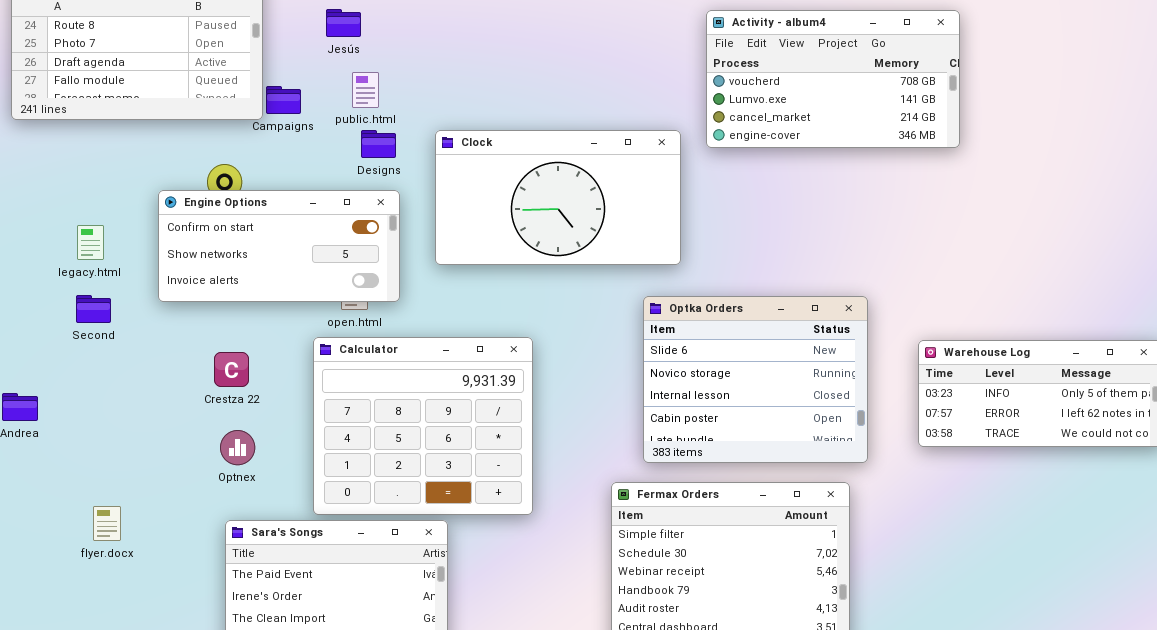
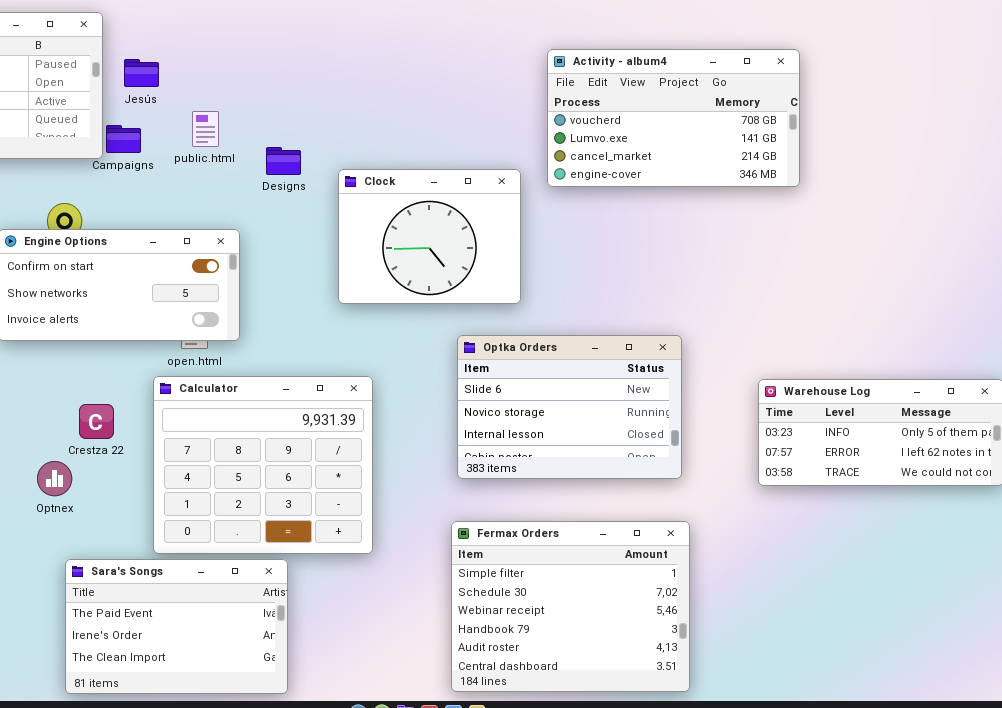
Jesús: [326,9,361,37] -> [124,59,159,87], moved
Designs: [361,130,396,158] -> [266,147,301,175], moved
Clock: [435,130,681,265] -> [338,169,521,304], resized
Optka Orders: [643,296,868,463] -> [457,335,682,479], moved, resized
Crestza 22: [214,352,249,387] -> [79,404,114,439], moved
Optnex: [220,430,255,465] -> [37,461,72,496], moved

